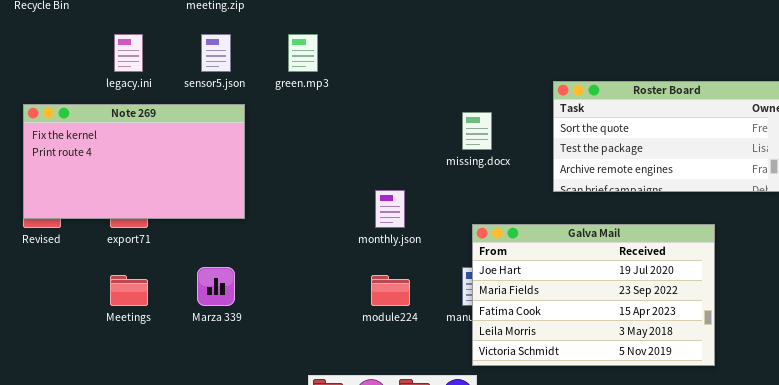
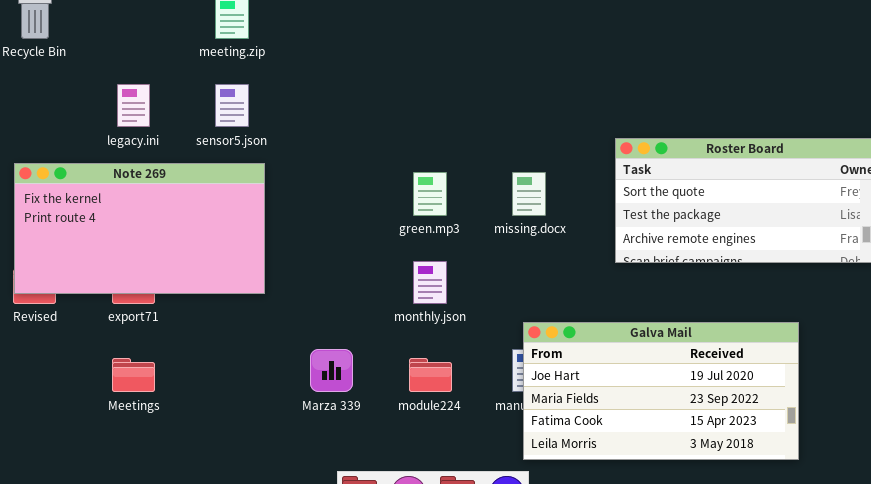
green.mp3: [288,34,318,72] -> [413,172,447,216], moved
Galva Mail: [472,224,715,366] -> [523,322,799,460], resized
Marza 339: [197,267,235,306] -> [310,349,353,392], moved

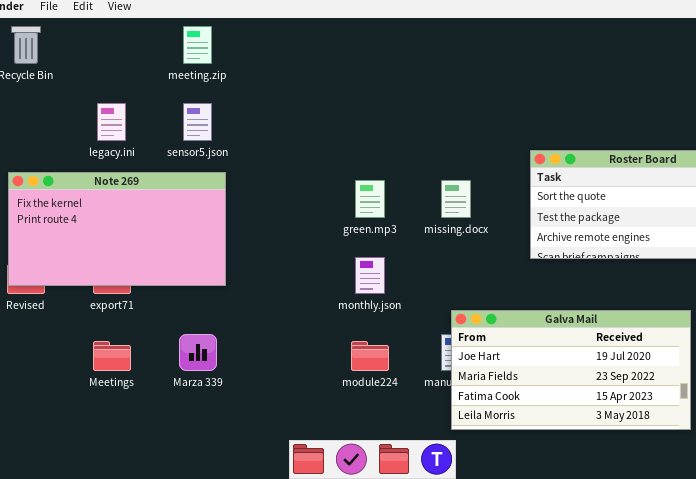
Marza 339: [310,349,353,392] -> [179,334,217,371], moved

